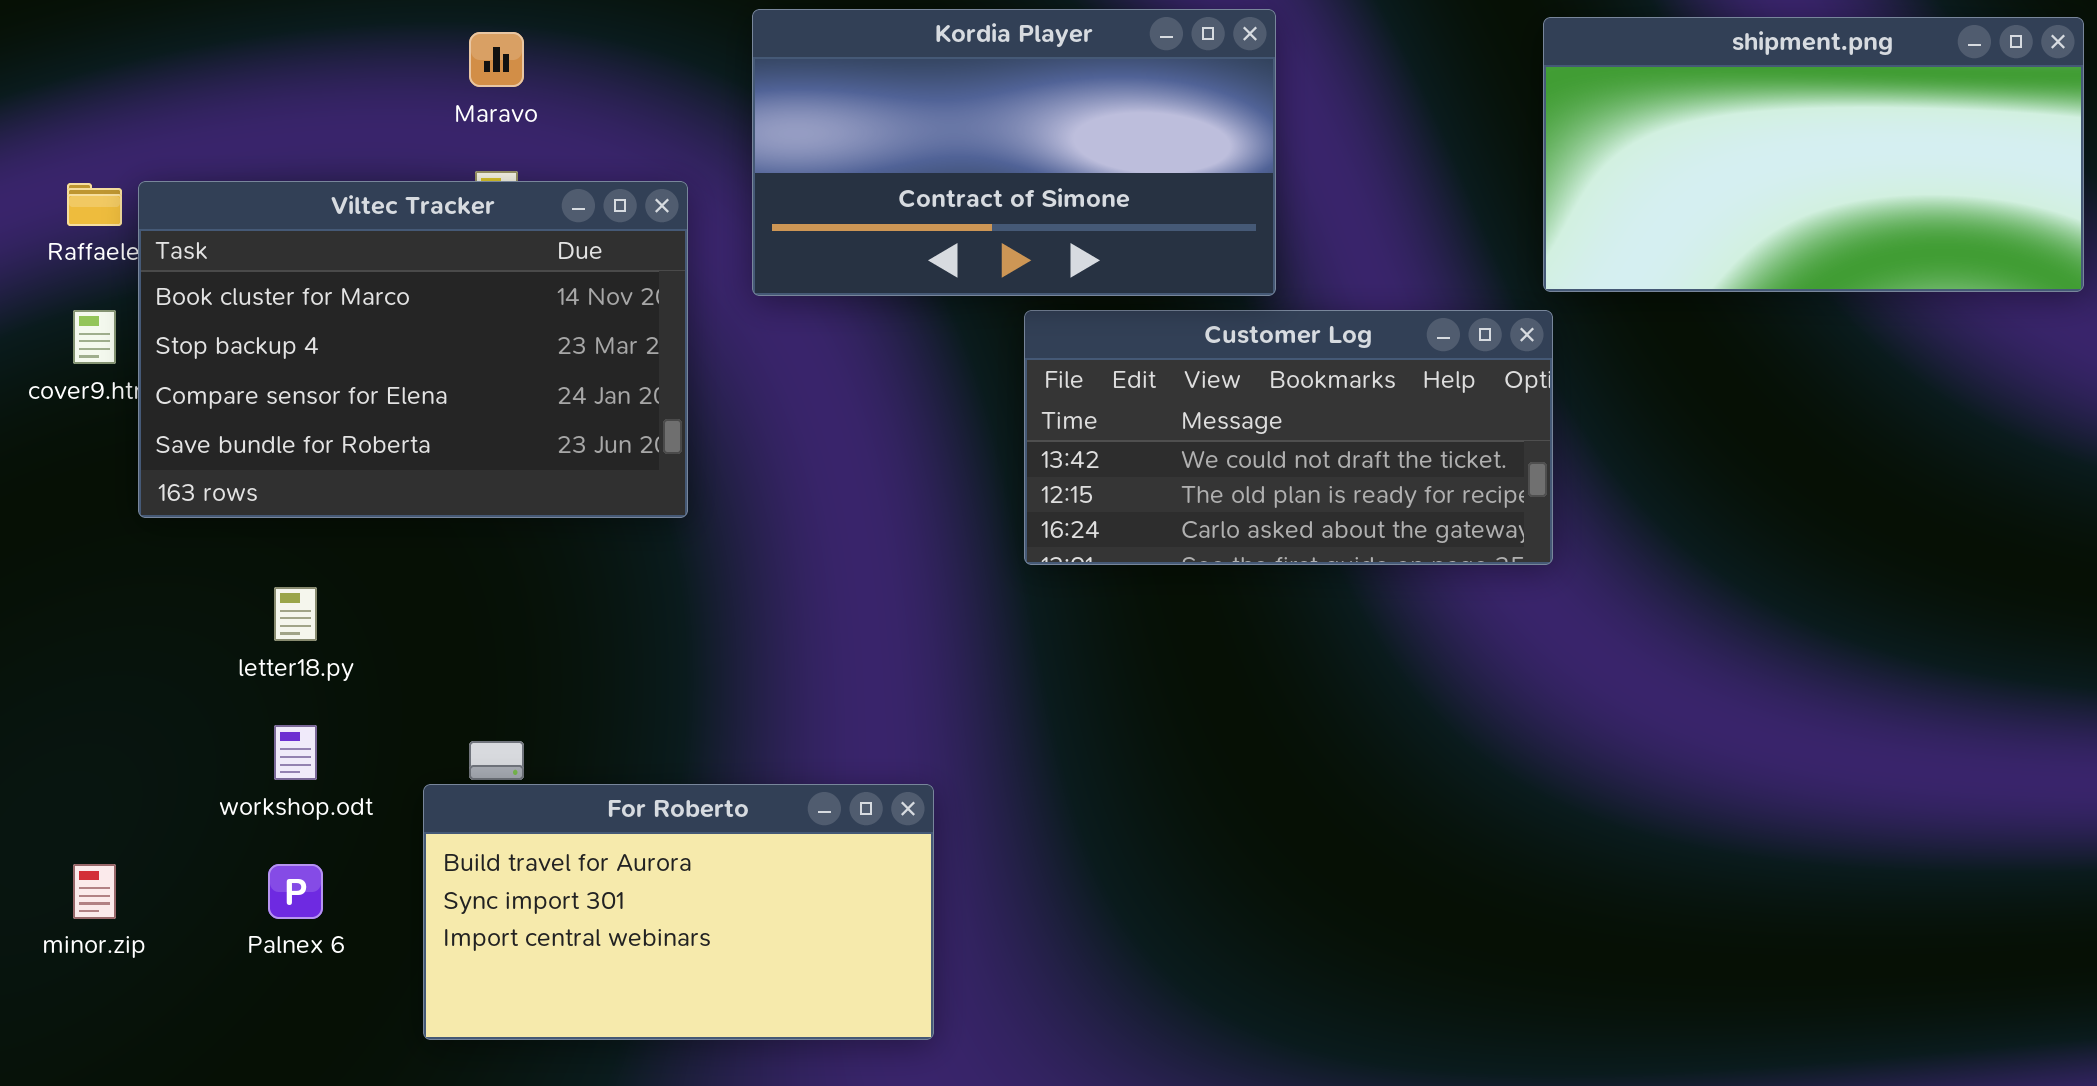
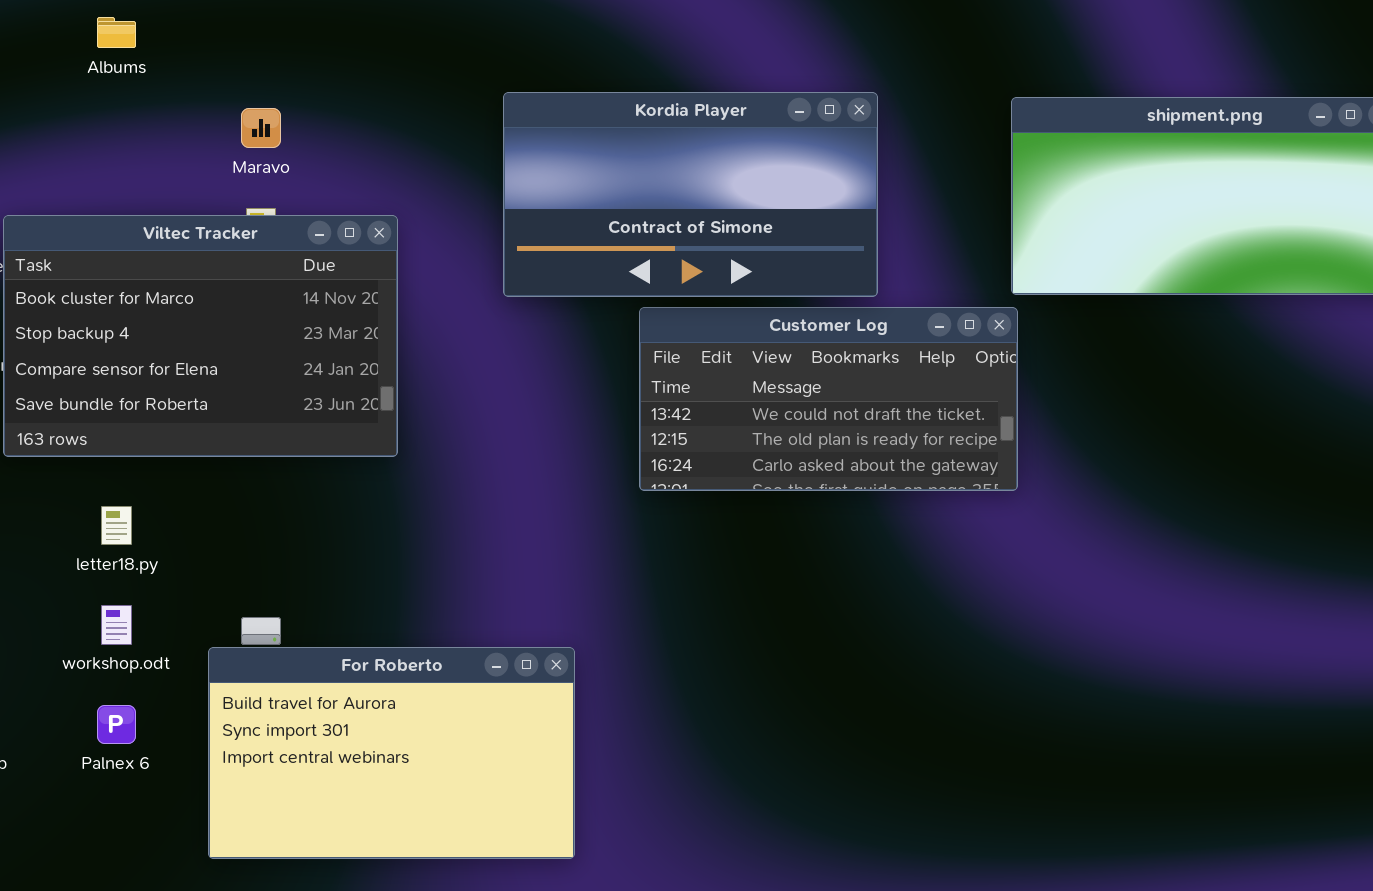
Kordia Player: [752,9,1276,296] -> [503,92,878,297], moved
For Roberto: [423,784,934,1040] -> [208,647,575,859], resized

